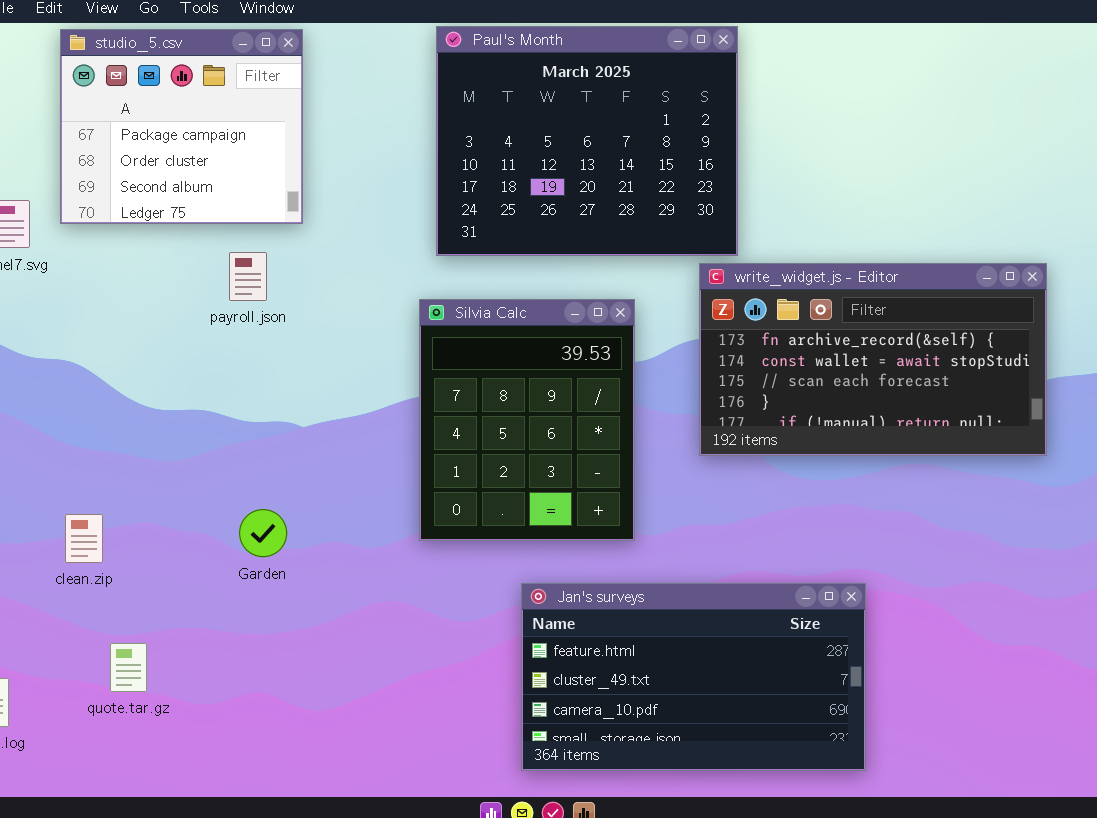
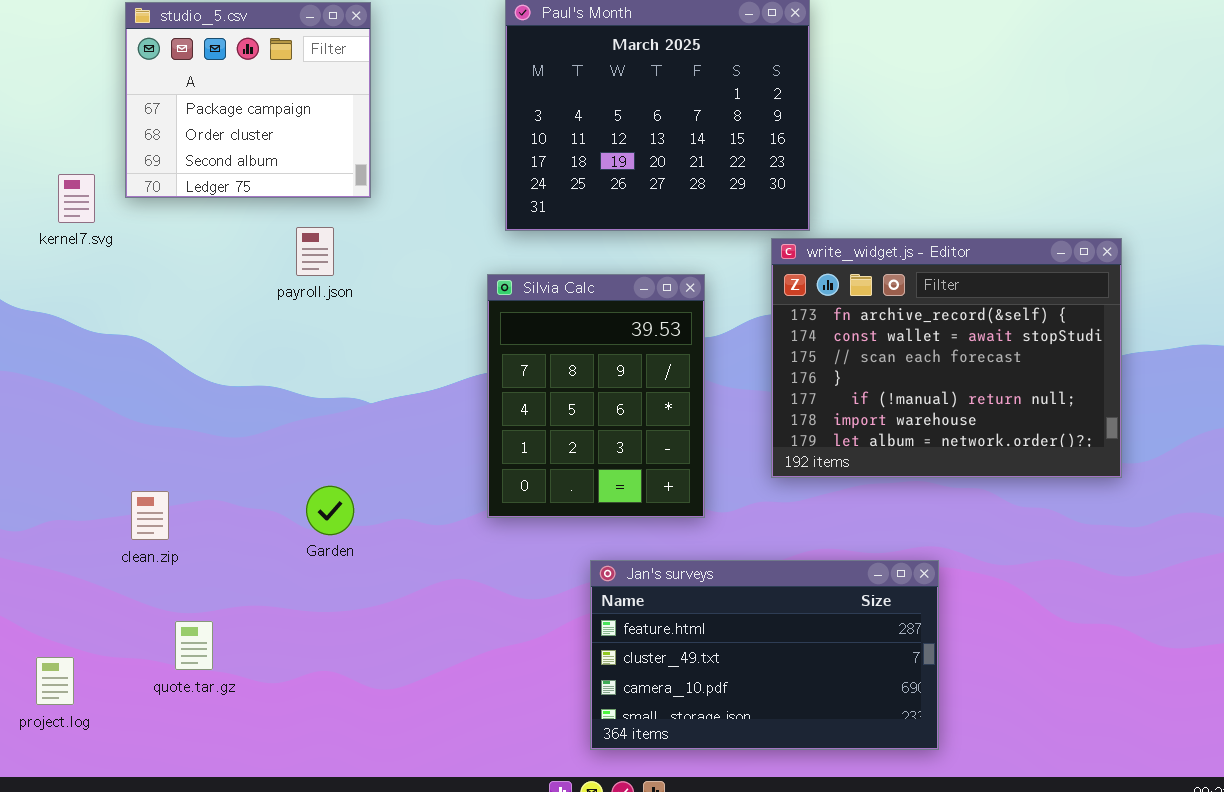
write_widget.js - Editor: [699,263,1047,456] -> [771,238,1122,478], resized

